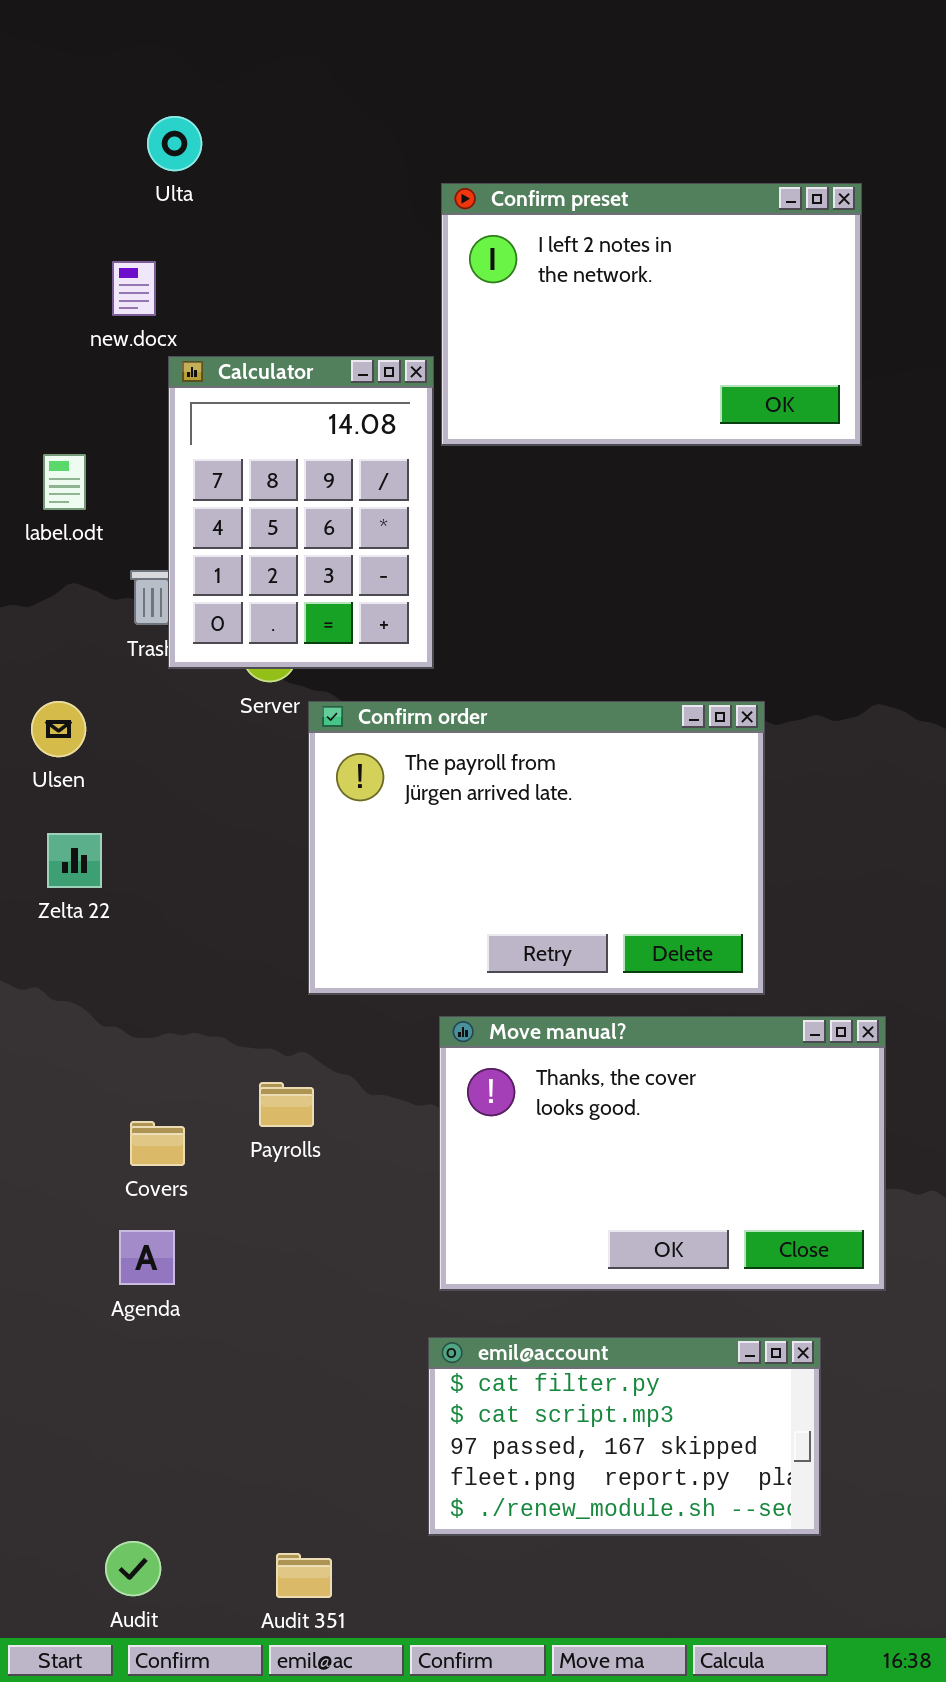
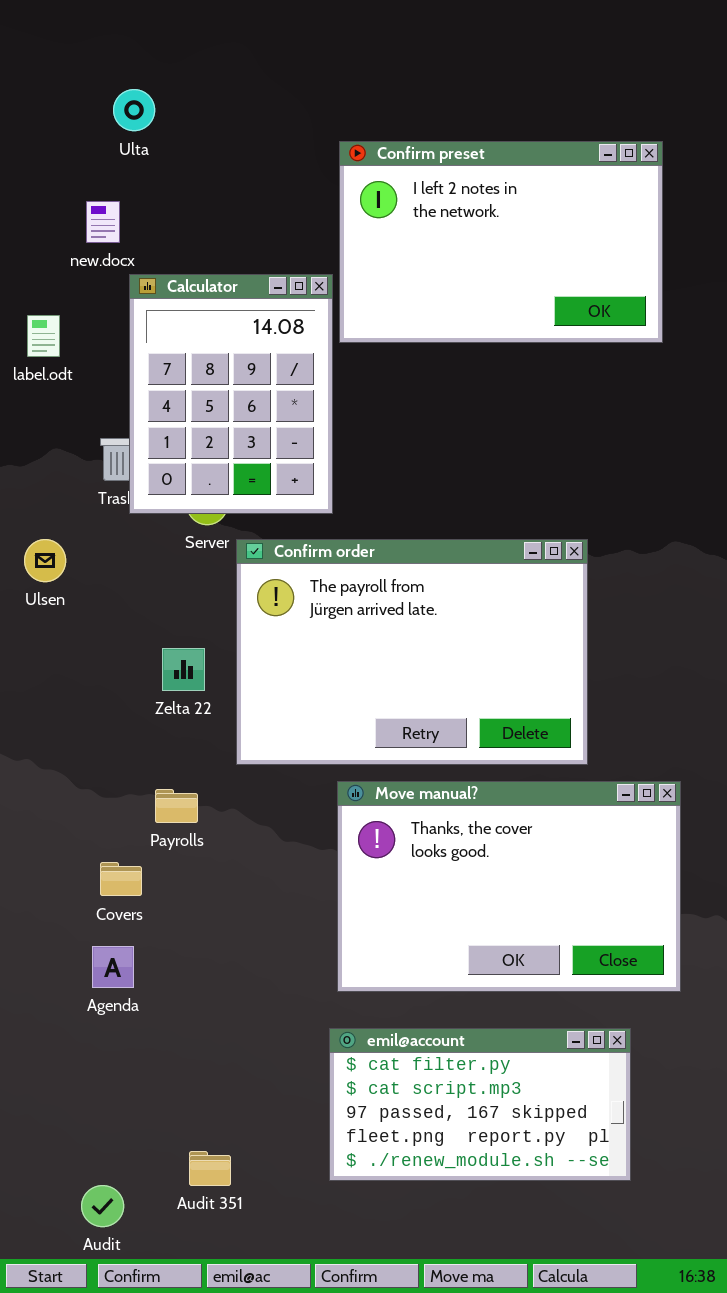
label.odt: [43,454,86,510] -> [27,315,60,357], moved
Zelta 22: [47,833,102,888] -> [162,648,205,691], moved
Payrolls: [259,1082,314,1127] -> [155,789,198,823], moved
Audit 351: [276,1553,332,1598] -> [189,1151,231,1186], moved

